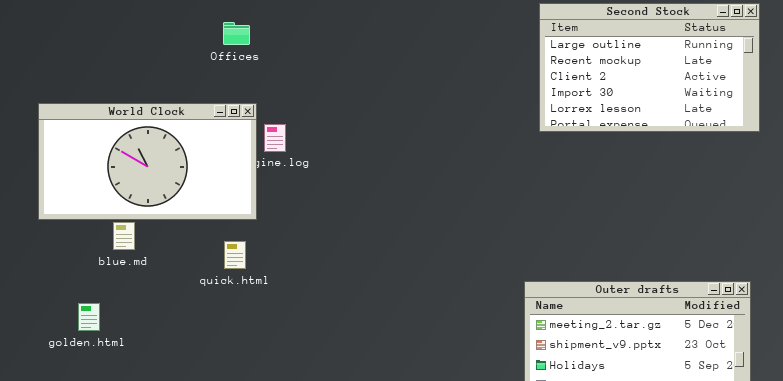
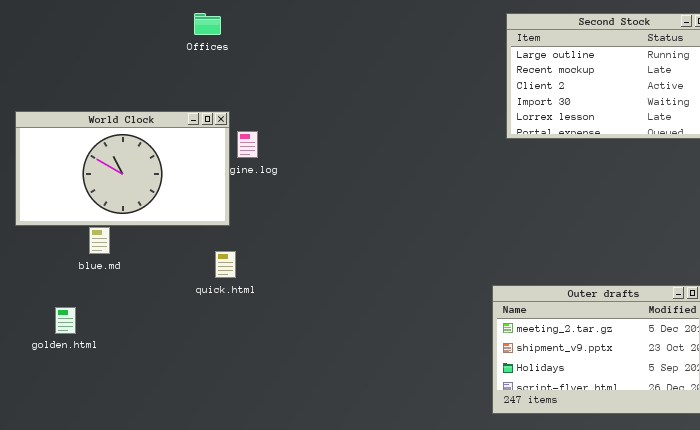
Offices: [223,22,250,45] -> [194,13,221,35], moved
quick.html: [224,241,246,269] -> [215,251,236,278], moved

